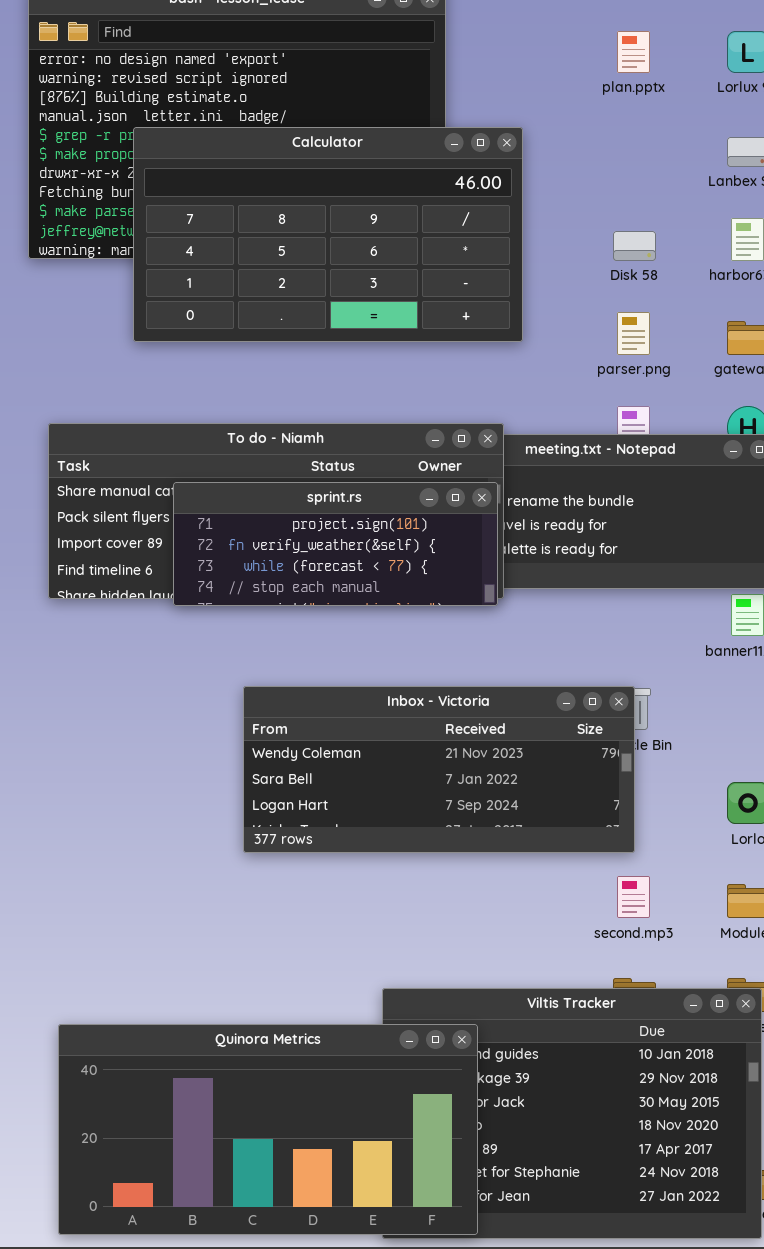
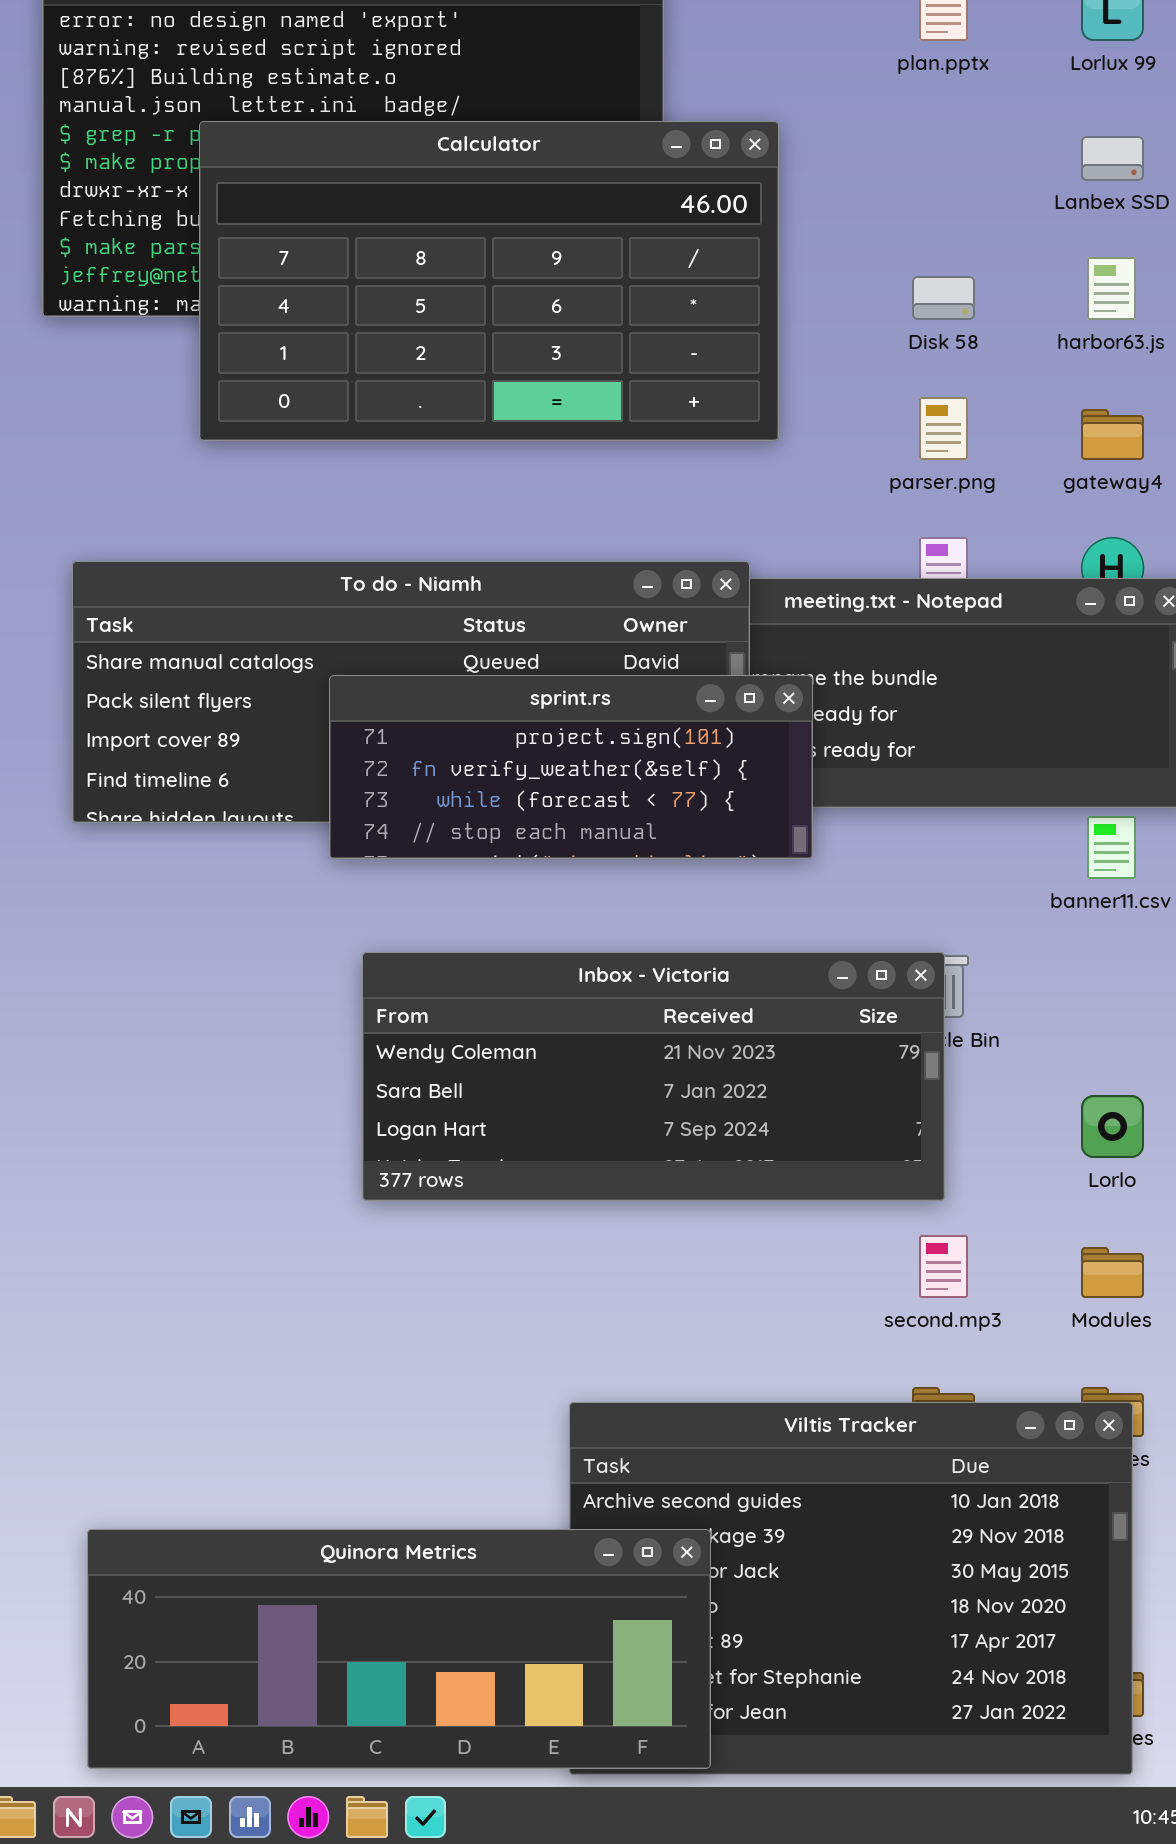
sprint.rs: [173,482,498,606] -> [329,675,813,859], moved
Quinora Metrics: [58,1024,478,1235] -> [87,1529,711,1769], resized

